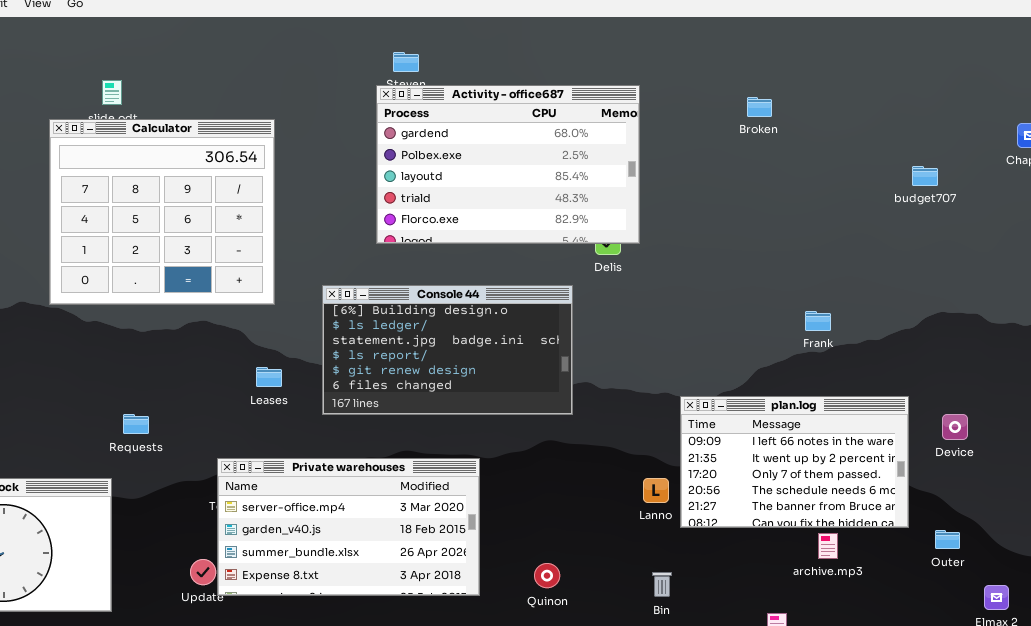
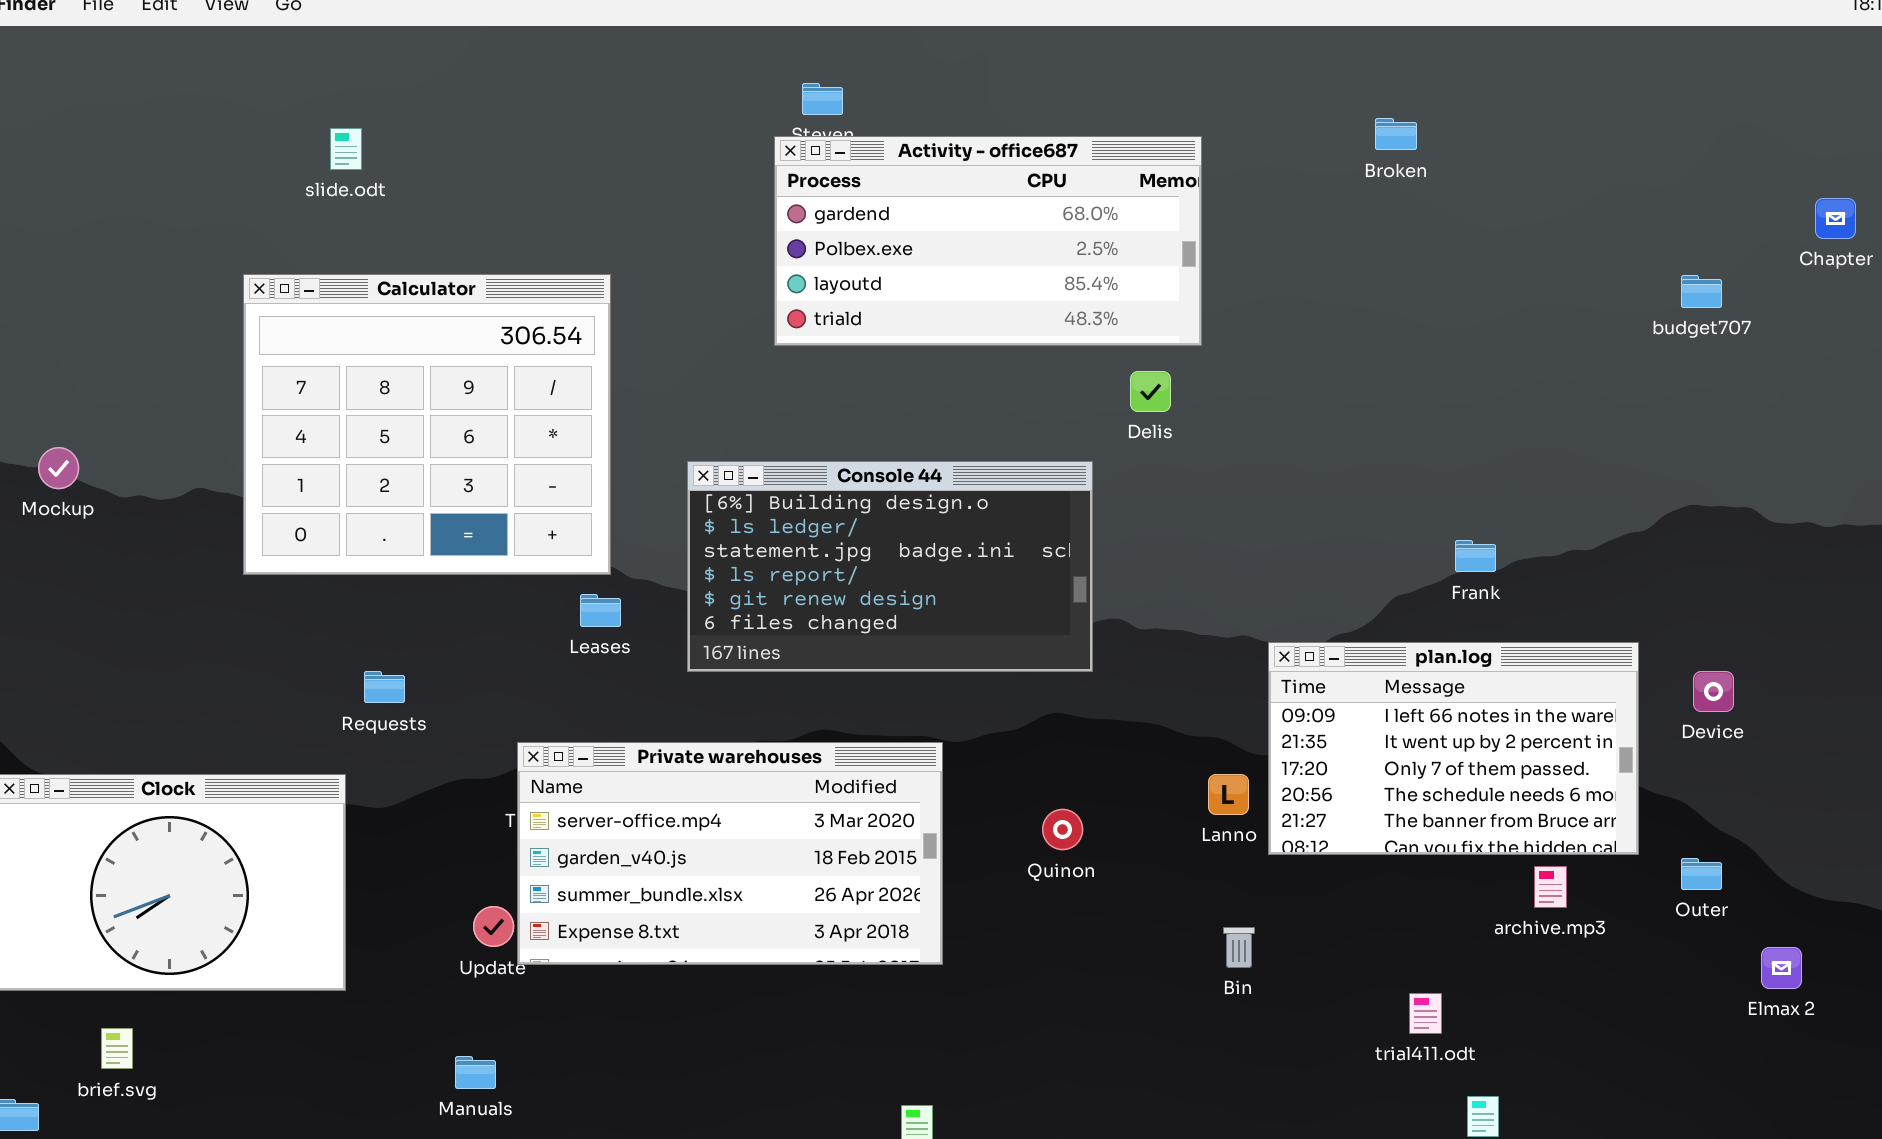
Activity - office687: [376,85,640,244] -> [774,136,1202,346], resized
Broken: [747,97,772,117] -> [1375,118,1417,150], moved
Calculator: [49,119,275,305] -> [243,274,611,575], moved
budget707: [912,166,938,186] -> [1681,275,1722,308], moved
Frank: [805,311,831,331] -> [1455,540,1496,572], moved
archive.mp3: [818,533,838,559] -> [1534,866,1567,908], moved
Quinon: [534,563,560,588] -> [1042,809,1083,850], moved

